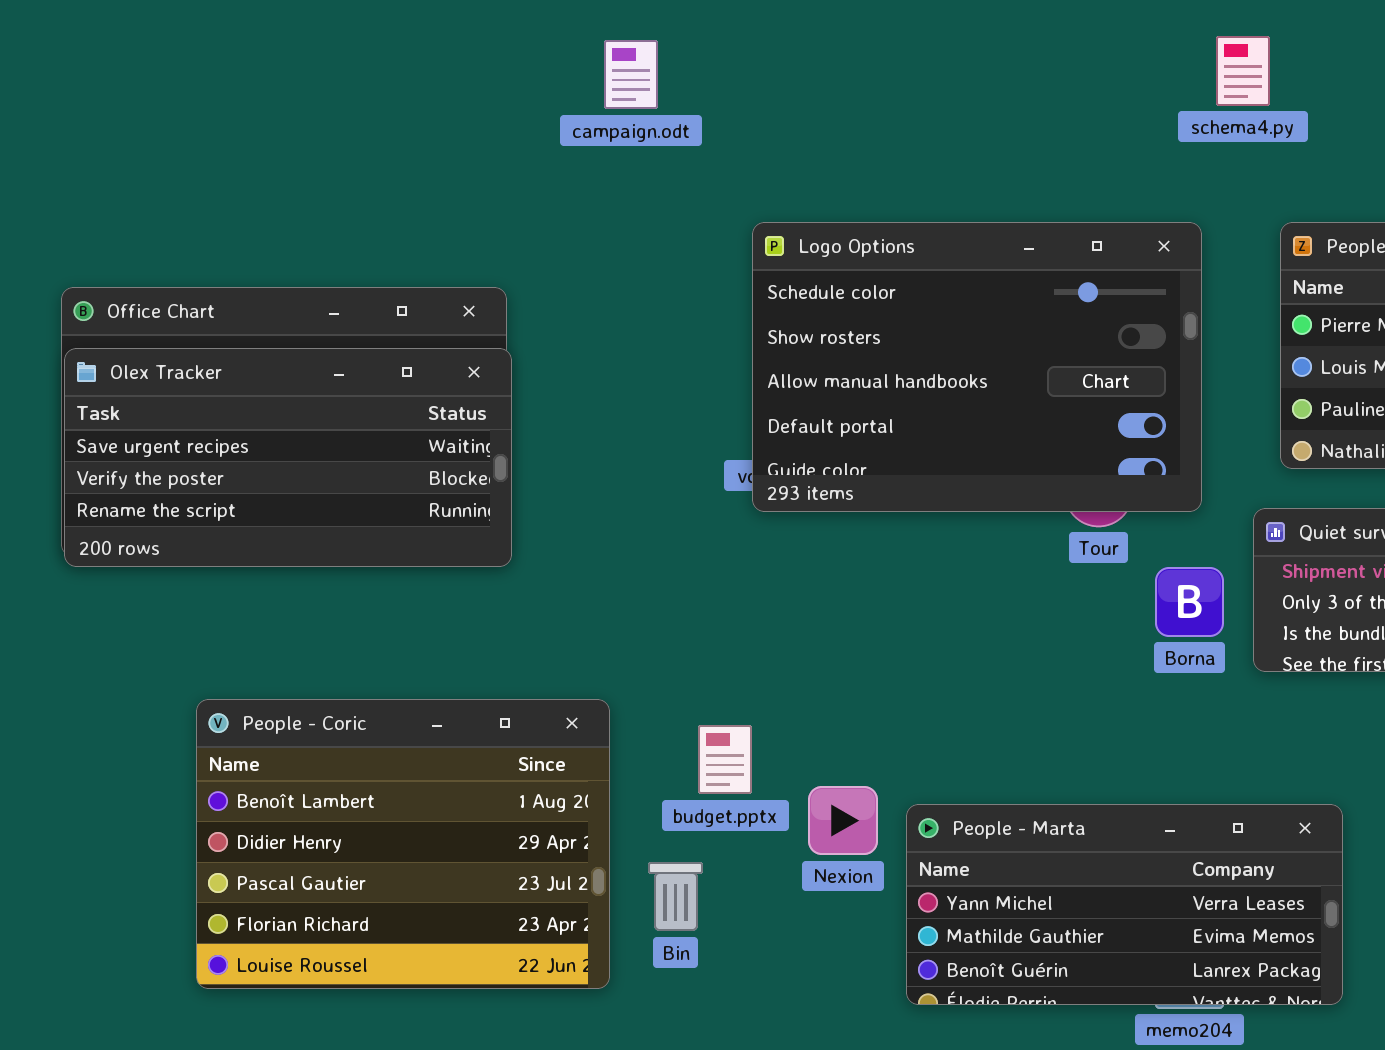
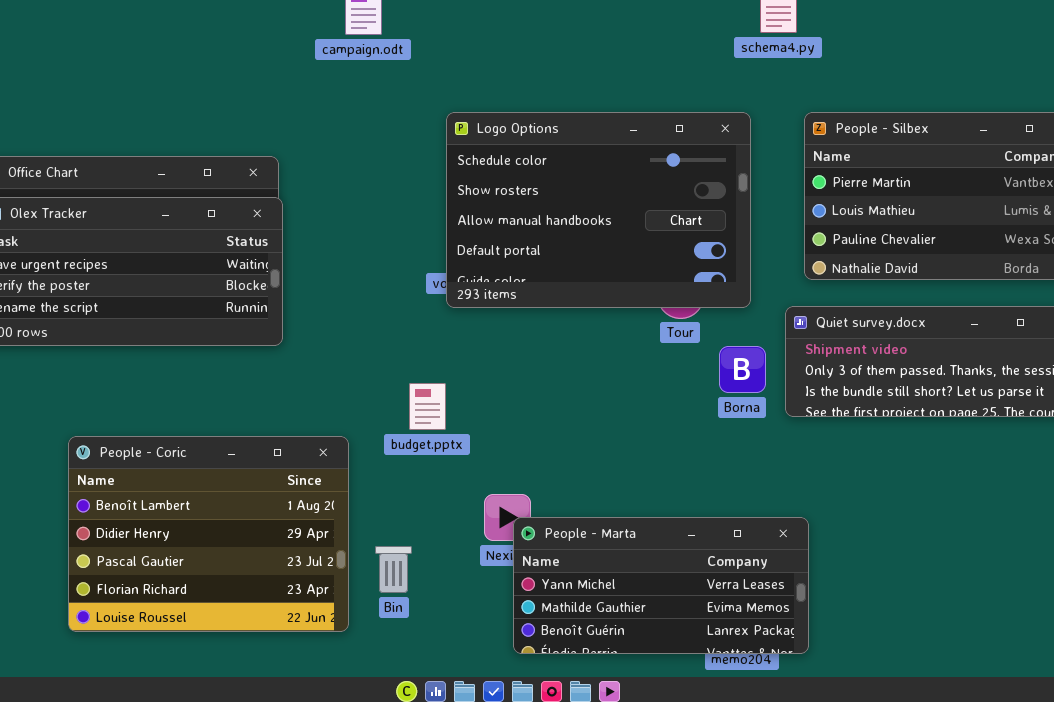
budget.pptx: [698,725,752,794] -> [409,383,446,430], moved
People - Marta: [906,804,1343,1005] -> [513,517,809,654], moved

